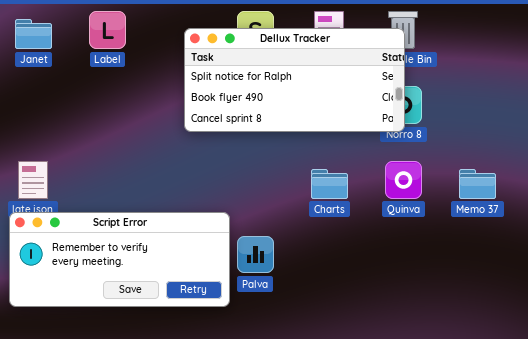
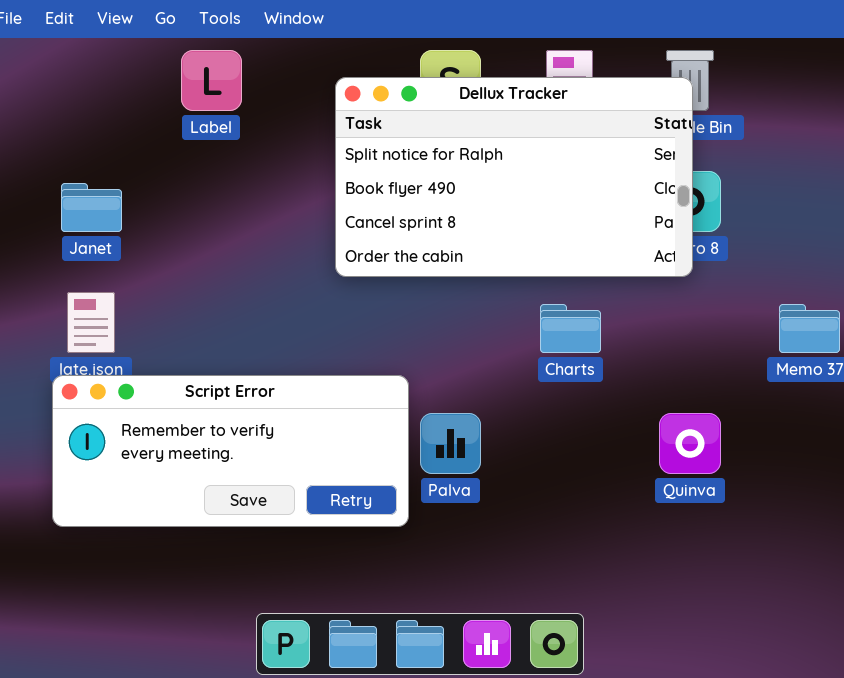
Janet: [15,19,52,49] -> [61,183,122,232], moved
Dellux Tracker: [184,28,405,132] -> [335,77,693,277], resized
Quinva: [385,161,422,199] -> [659,413,721,474], moved

